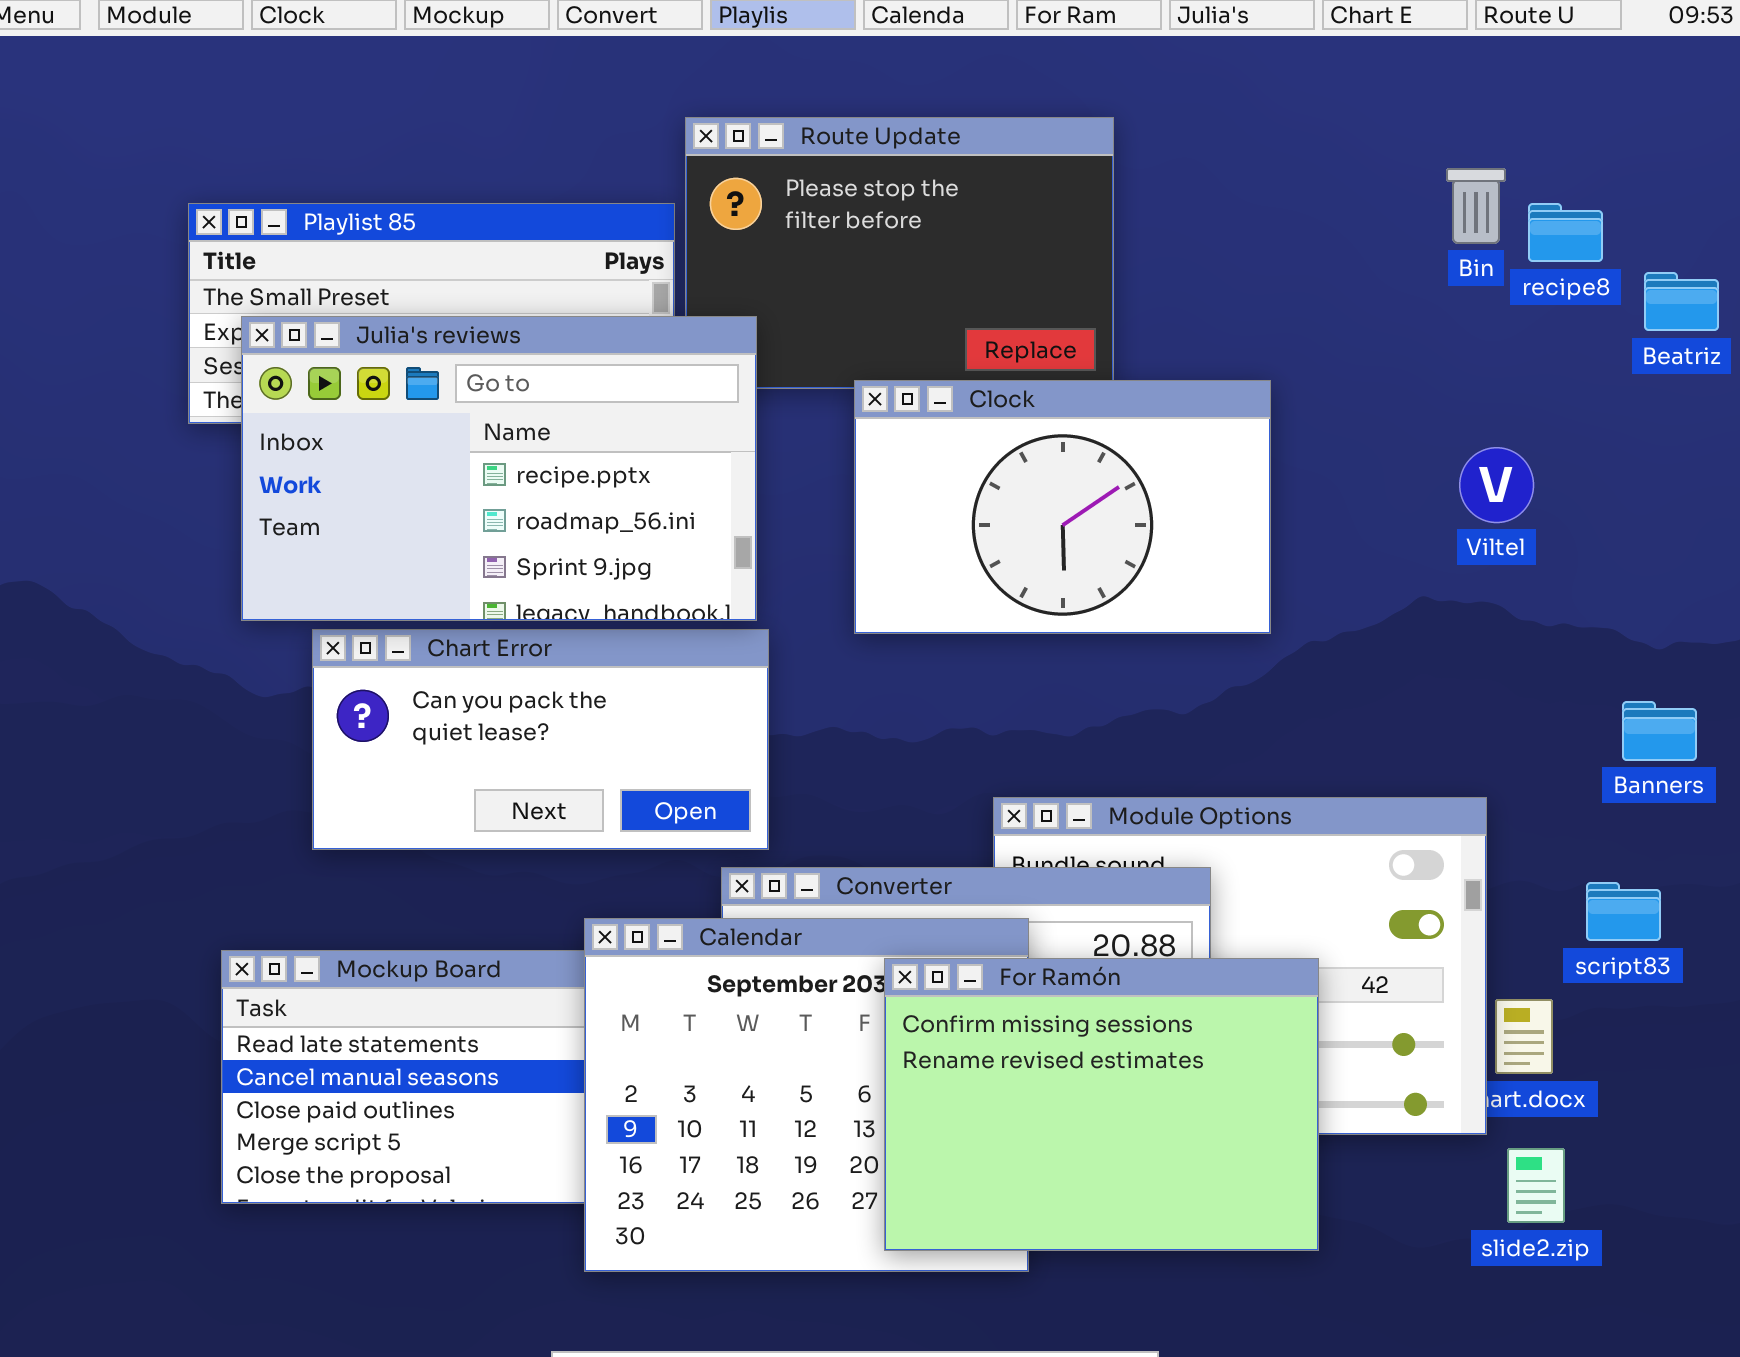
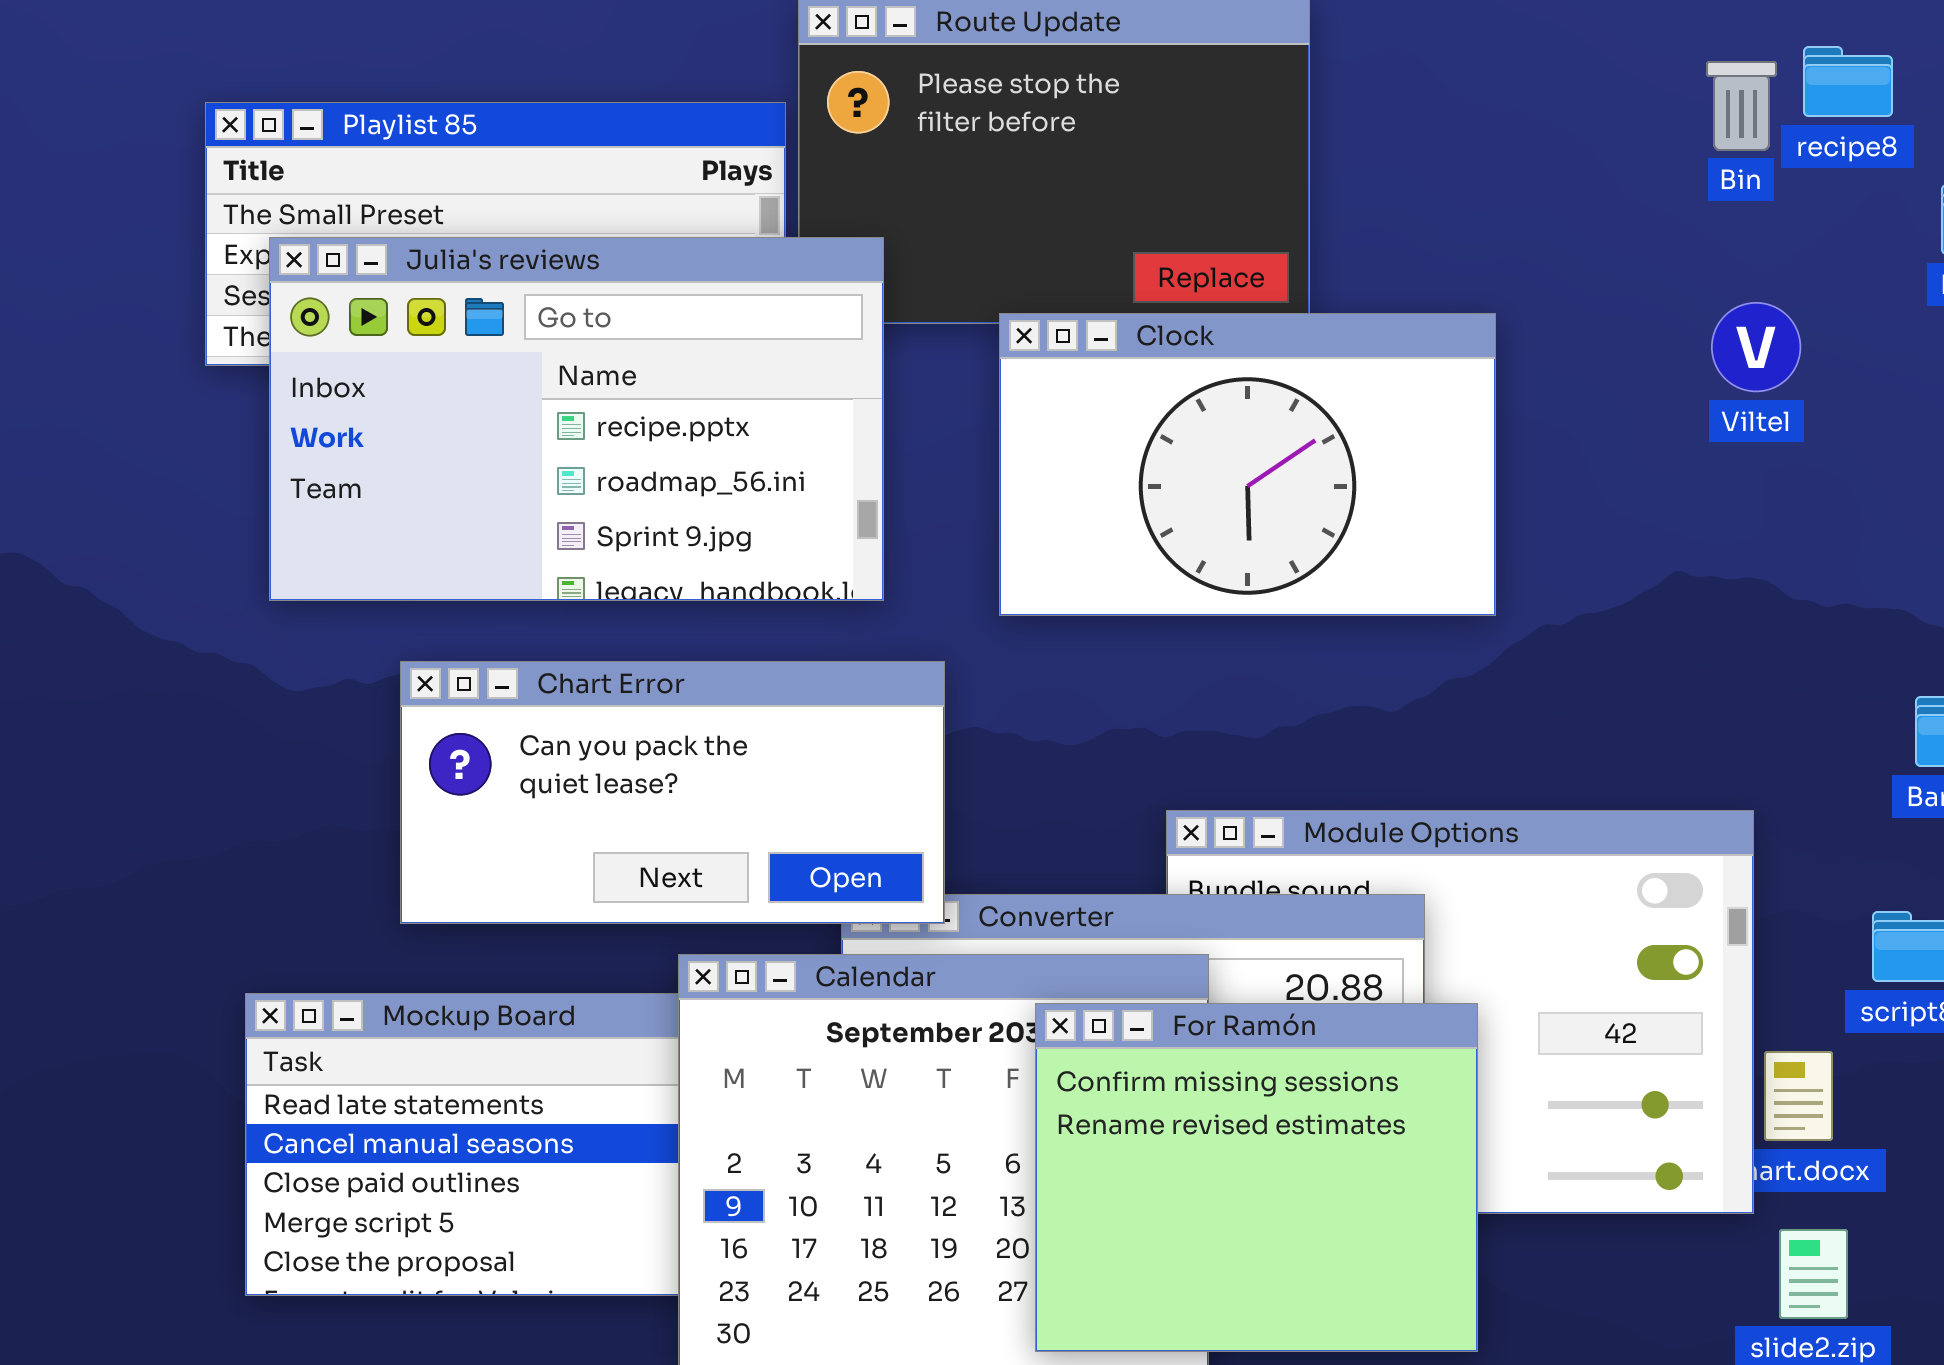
recipe8: [1528,203,1603,262] -> [1803,46,1893,117], moved
Viltel: [1459,447,1534,523] -> [1711,302,1801,392], moved
Chart Error: [312,629,769,850] -> [400,661,945,924], moved
For Ramón: [884,958,1319,1251] -> [1035,1003,1478,1352], resized

